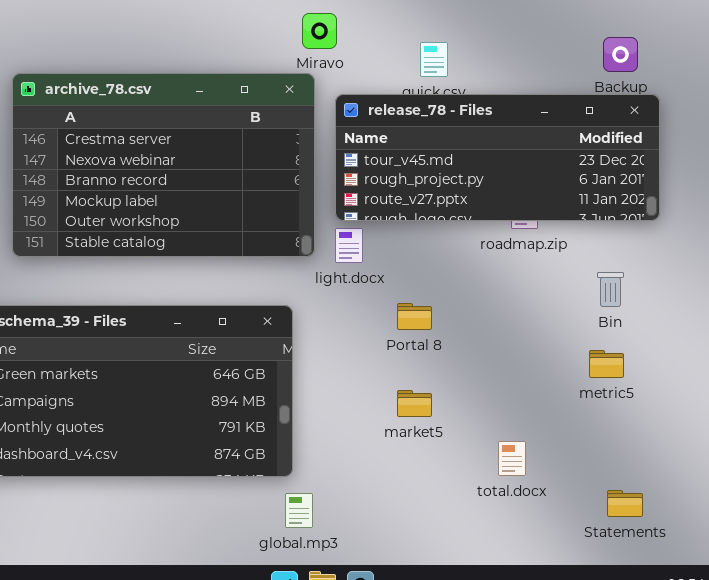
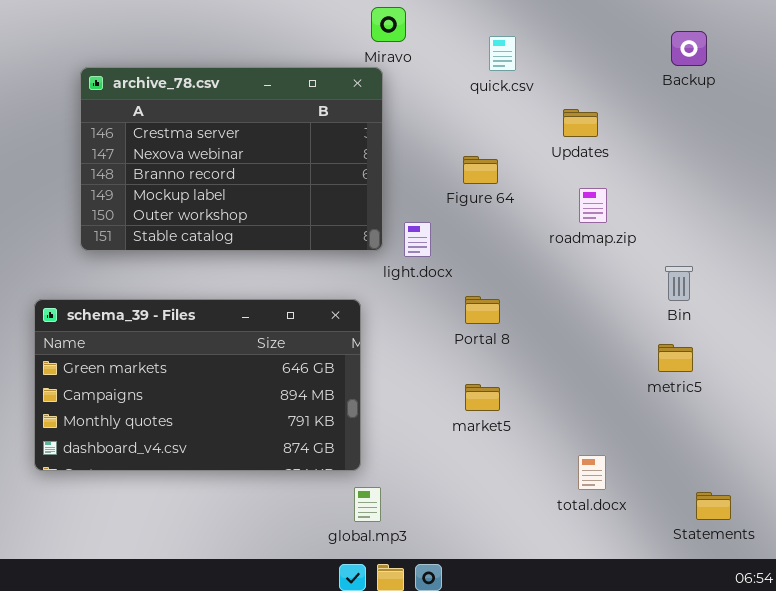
release_78 - Files: [335,94,660,221] -> none, closed
total.docx: [498,441,526,476] -> [578,455,606,490], moved
Statements: [607,490,643,517] -> [696,492,731,520], moved

